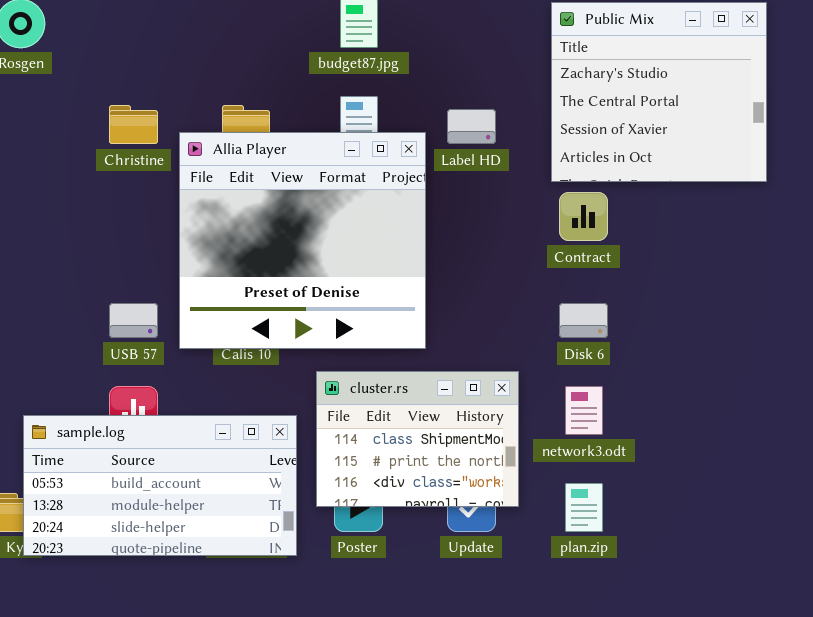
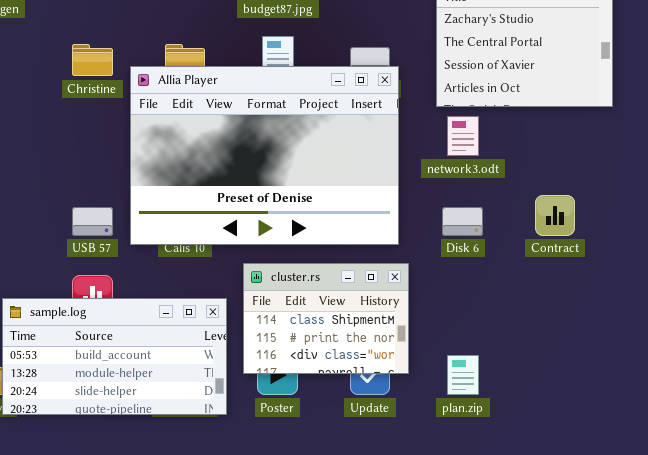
Allia Player: [179,132,426,349] -> [130,66,399,245], resized
Contract: [559,192,608,241] -> [535,195,575,236], moved
network3.odt: [565,386,603,435] -> [447,116,479,156], moved

